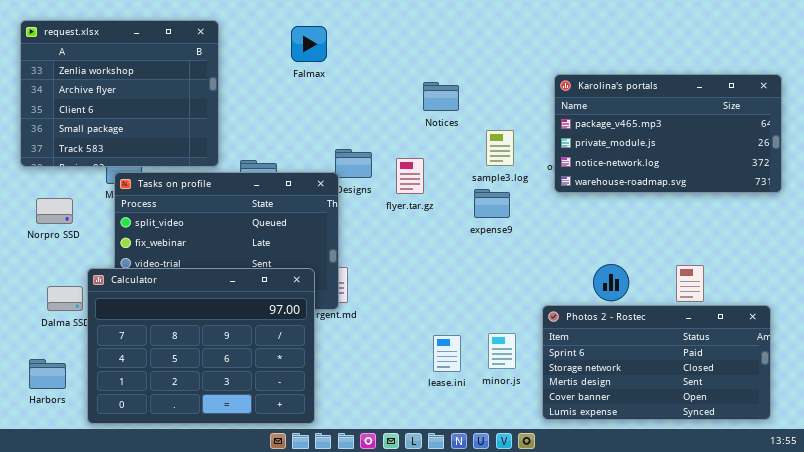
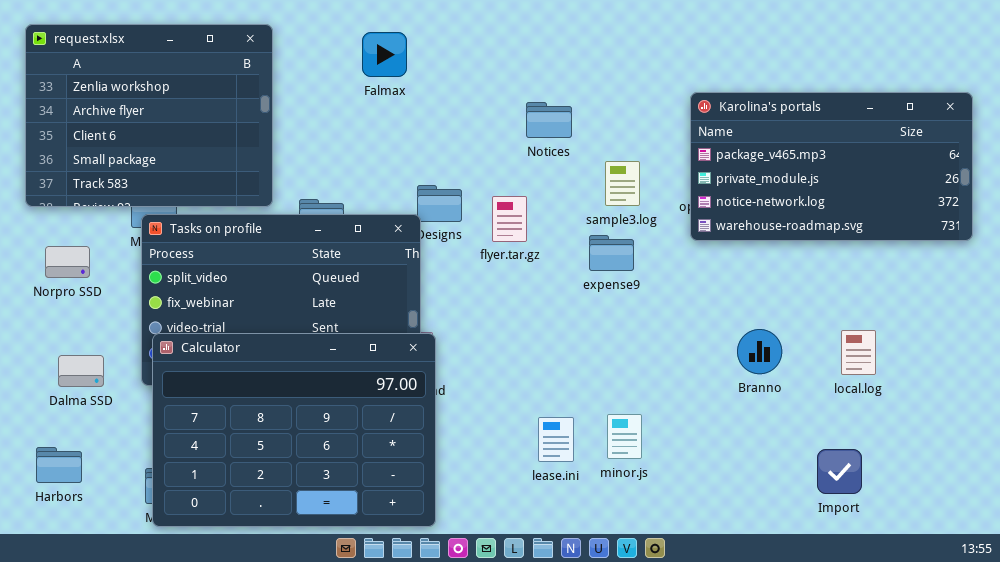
Calculator: [87,268,315,424] -> [152,333,436,527], moved
Photos 2 - Rostec: [542,305,771,420] -> none, closed

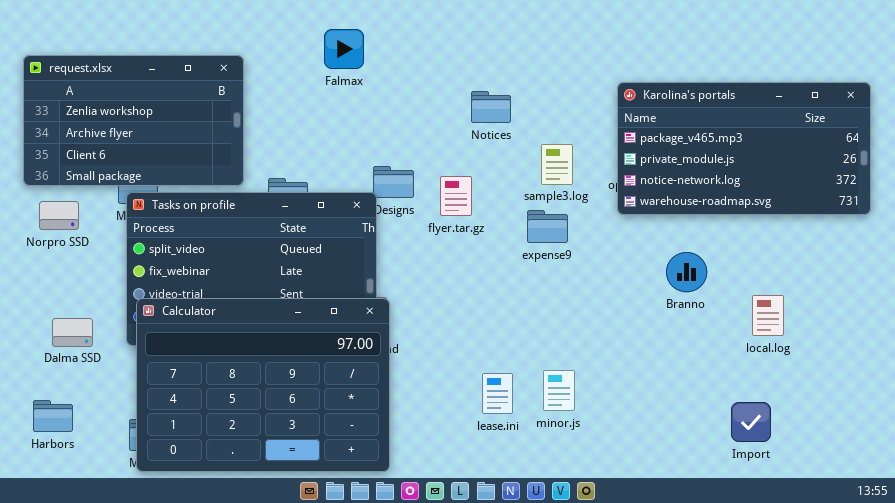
request.xlsx: [25,24,273,207] -> [23,55,244,186], resized
Norpro SSD: [45,246,90,278] -> [39,201,79,230], moved
Branno: [737,329,782,374] -> [666,252,707,292], moved

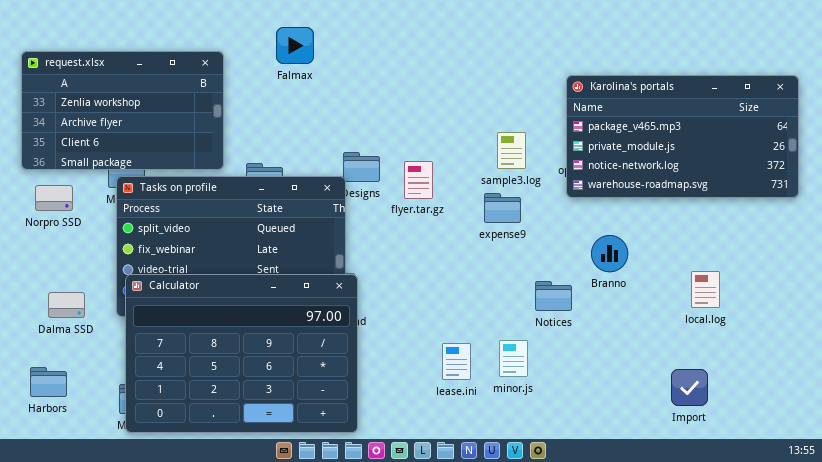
Falmax: [324,29,364,69] -> [276,27,314,64], moved
Notices: [471,91,511,123] -> [535,281,572,311], moved
Branno: [666,252,707,292] -> [591,235,628,272], moved

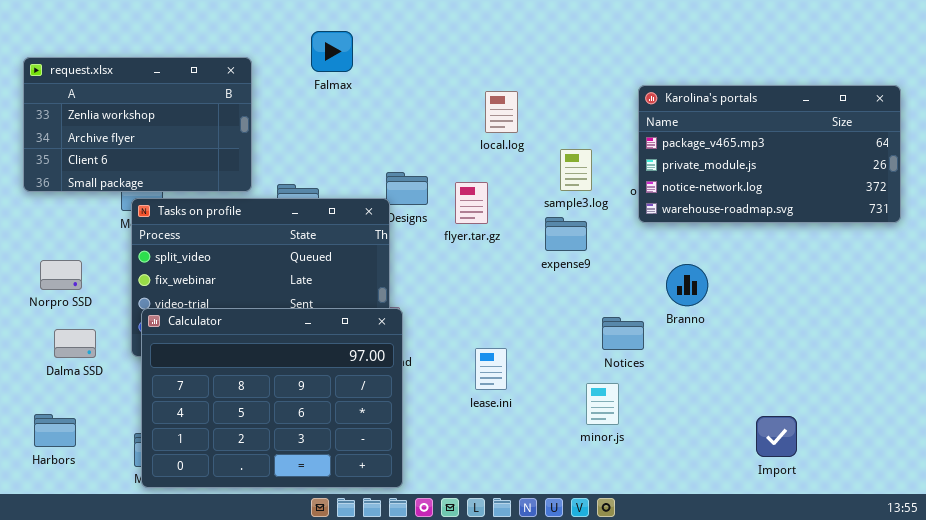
Norpro SSD: [35,185,73,211] -> [40,260,82,290], moved
local.log: [691,271,720,308] -> [485,91,518,133], moved
minor.js: [499,340,528,377] -> [586,383,619,425], moved
lease.ini: [442,343,471,380] -> [475,348,507,390], moved

